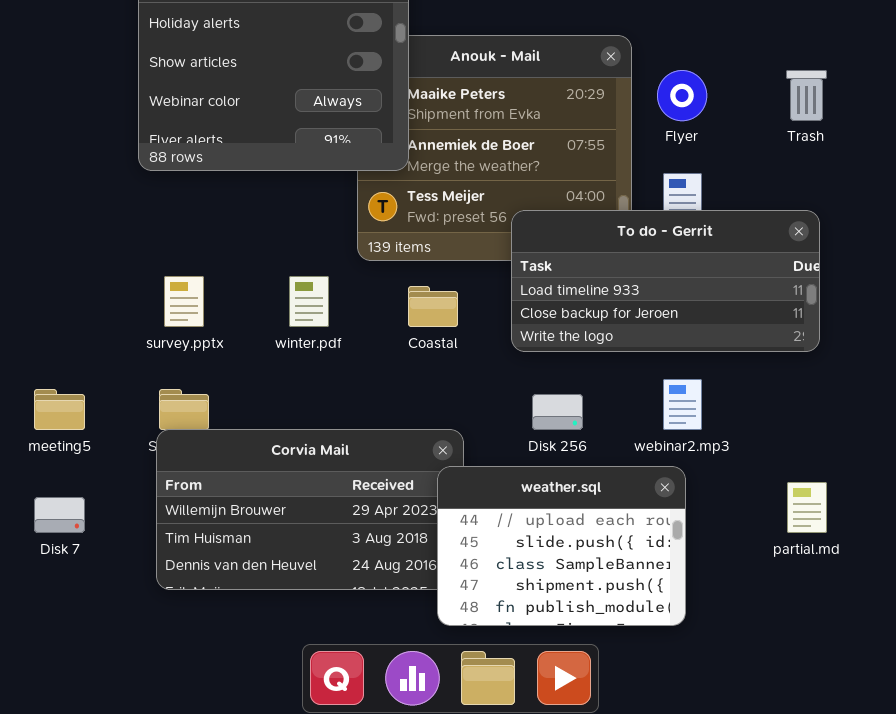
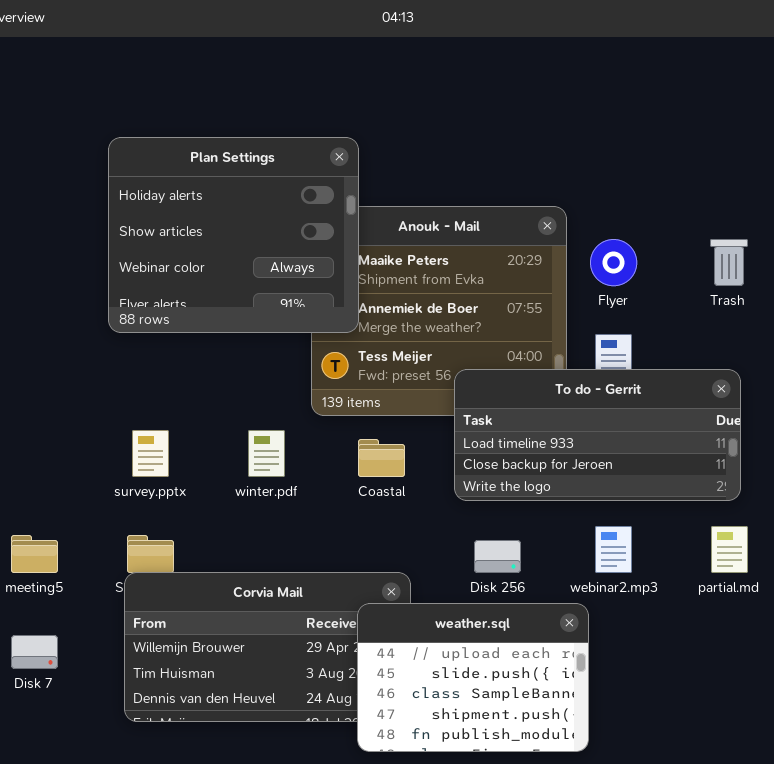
weather.sql: [437,466,686,626] -> [357,603,589,752], moved
partial.md: [787,482,827,533] -> [711,526,748,573], moved

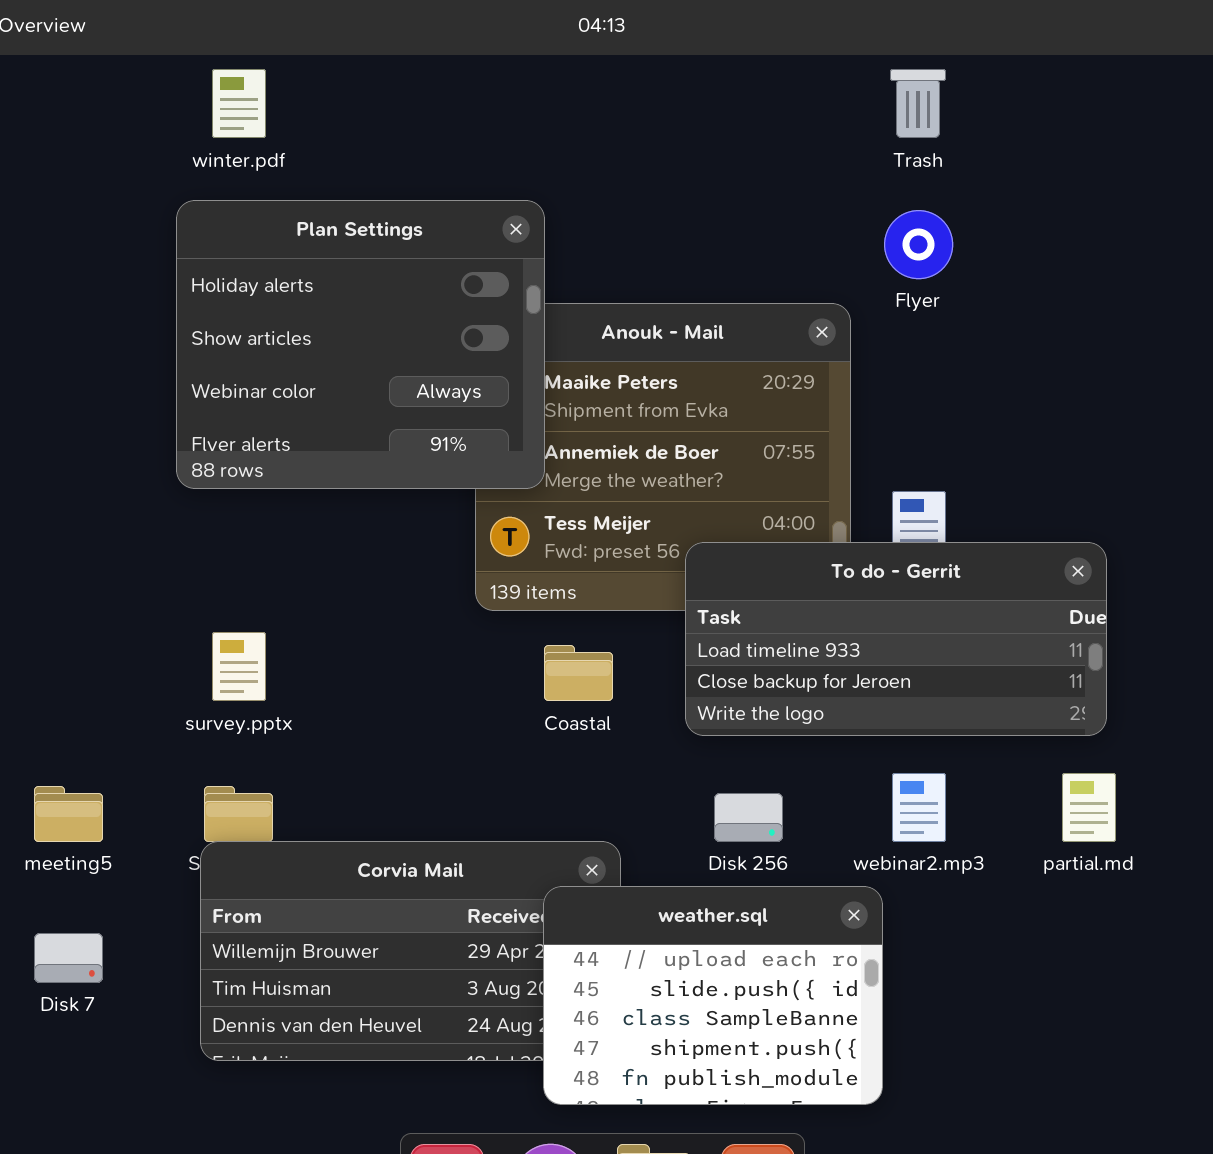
Flyer: [590,239,637,286] -> [884,210,953,279], moved
Trash: [710,239,748,286] -> [890,69,946,138], moved
winter.pdf: [248,430,285,477] -> [212,69,266,138], moved

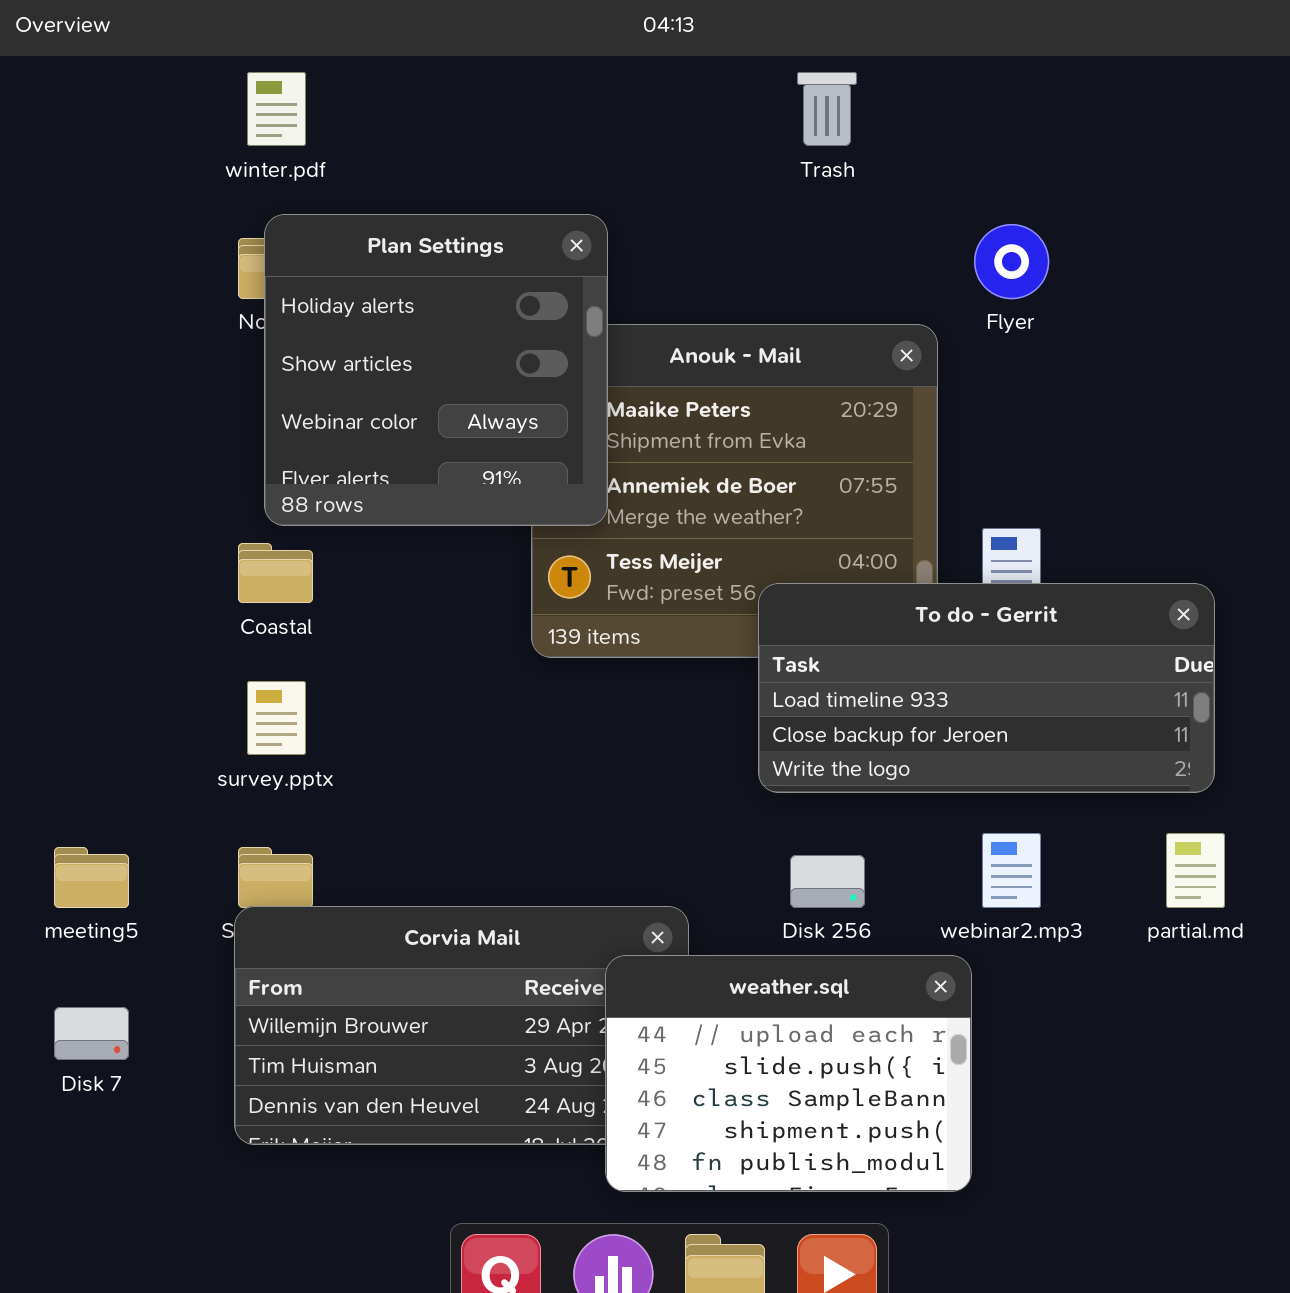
Trash: [890,69,946,138] -> [797,72,857,146], moved
Plan Settings: [176,200,545,489] -> [264,214,608,526], resized
Coastal: [544,645,613,701] -> [238,543,313,603], moved

